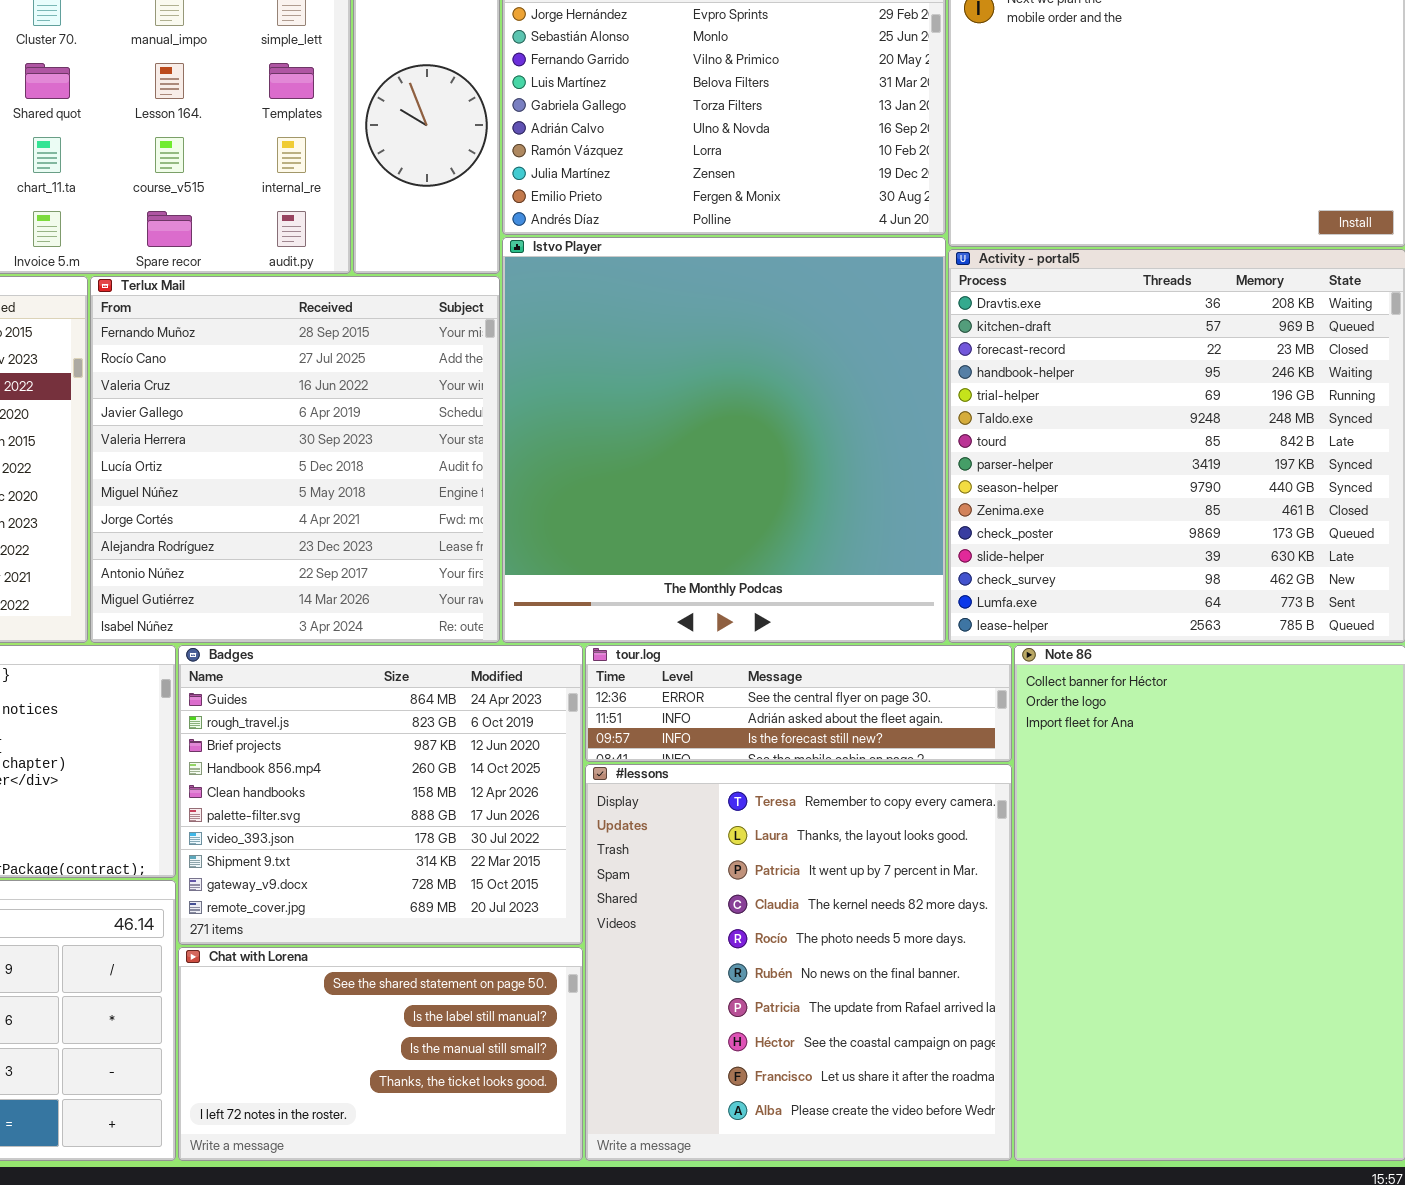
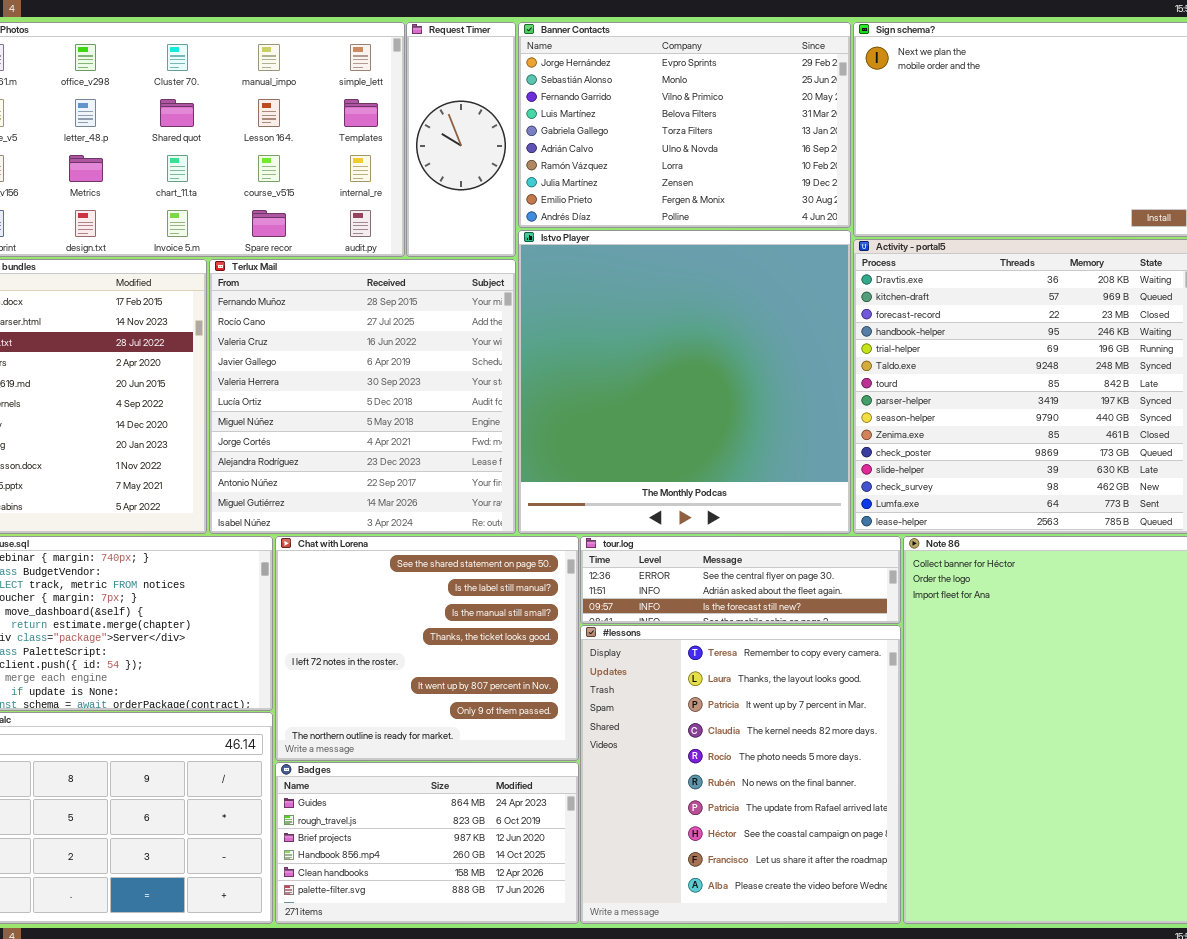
Badges: [178,645,583,945] -> [275,762,579,924], moved, resized
Chat with Lorena: [178,947,583,1161] -> [275,536,579,761], moved, resized

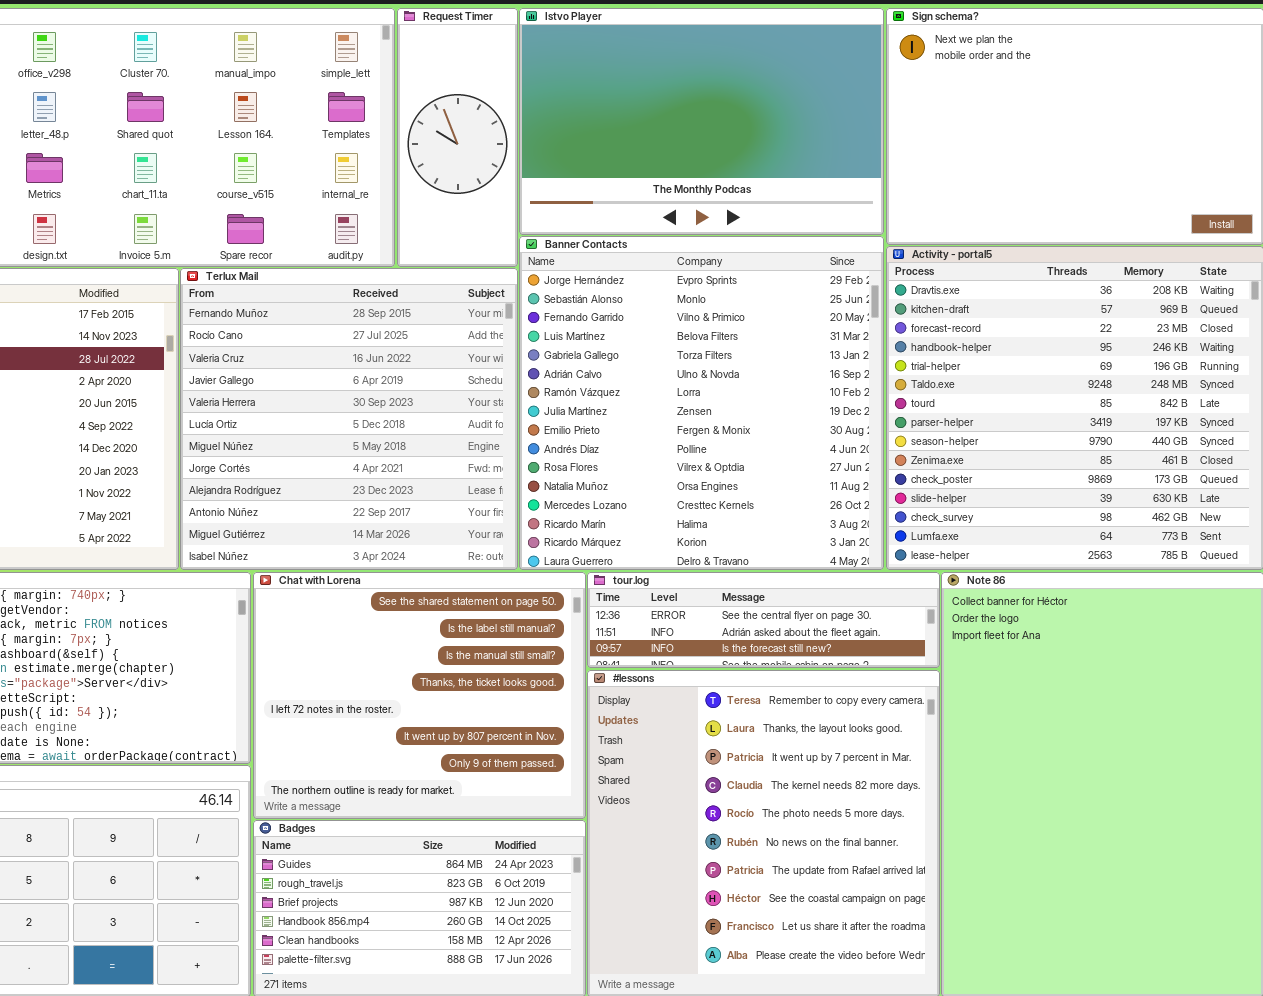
Banner Contacts: [518,22,851,228] -> [519,236,884,570], moved, resized
Istvo Player: [518,230,851,534] -> [519,8,884,235], moved, resized

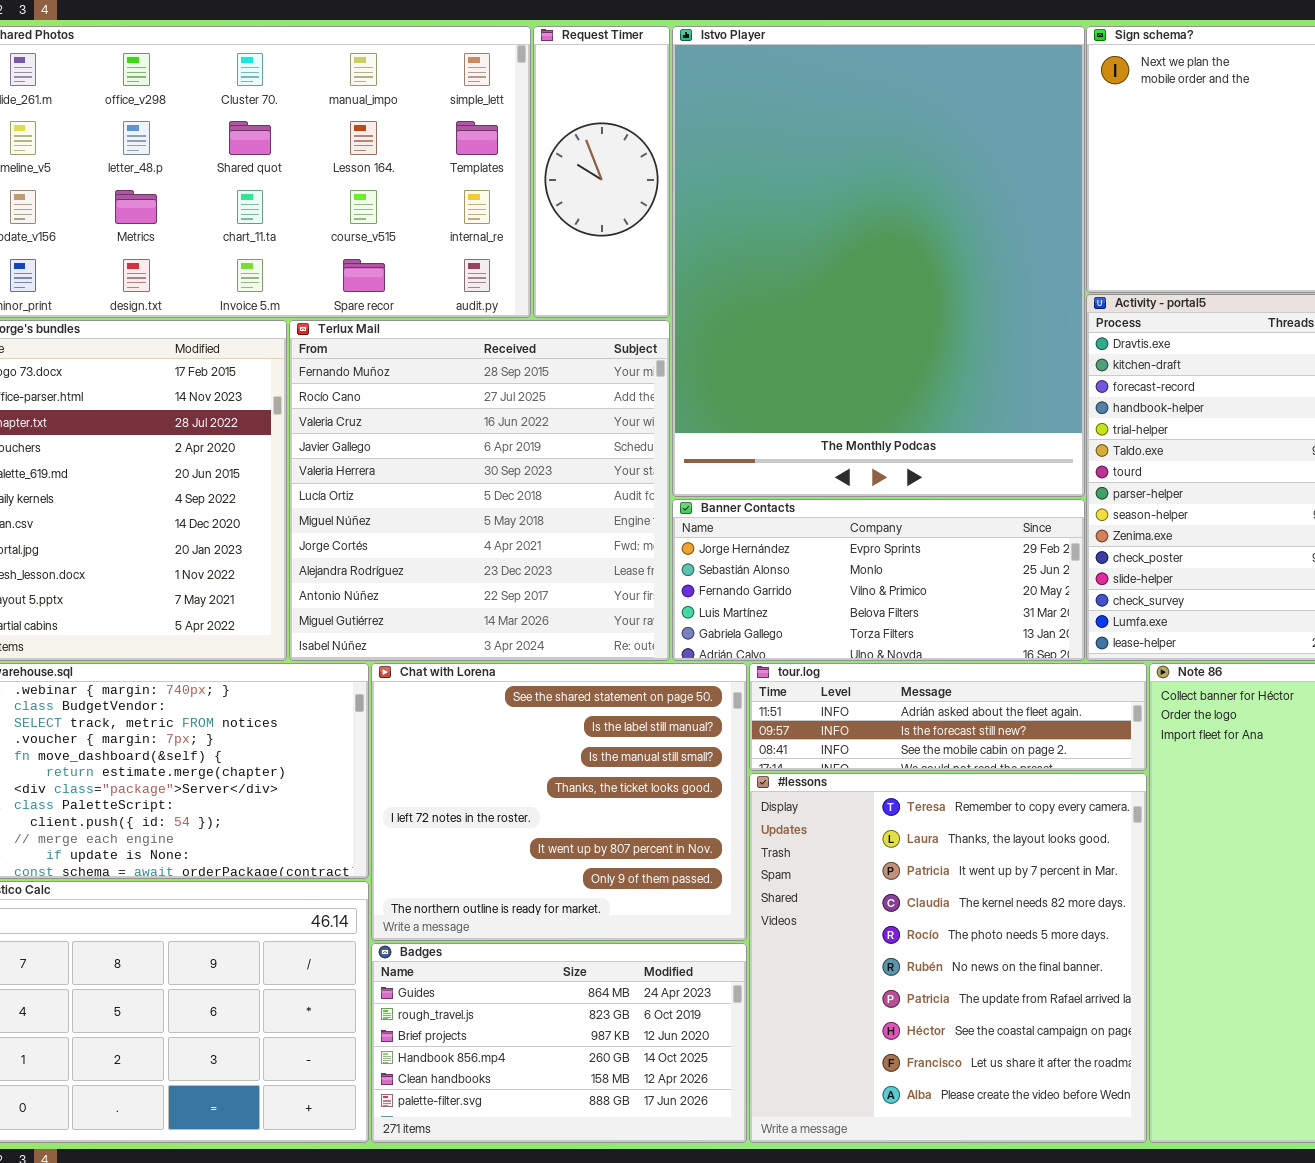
Istvo Player: [519,8,884,235] -> [672,26,1085,497], resized
Banner Contacts: [519,236,884,570] -> [672,499,1085,661], resized
tour.log: [587,572,940,668] -> [749,663,1147,771], scrolled down 1 row

